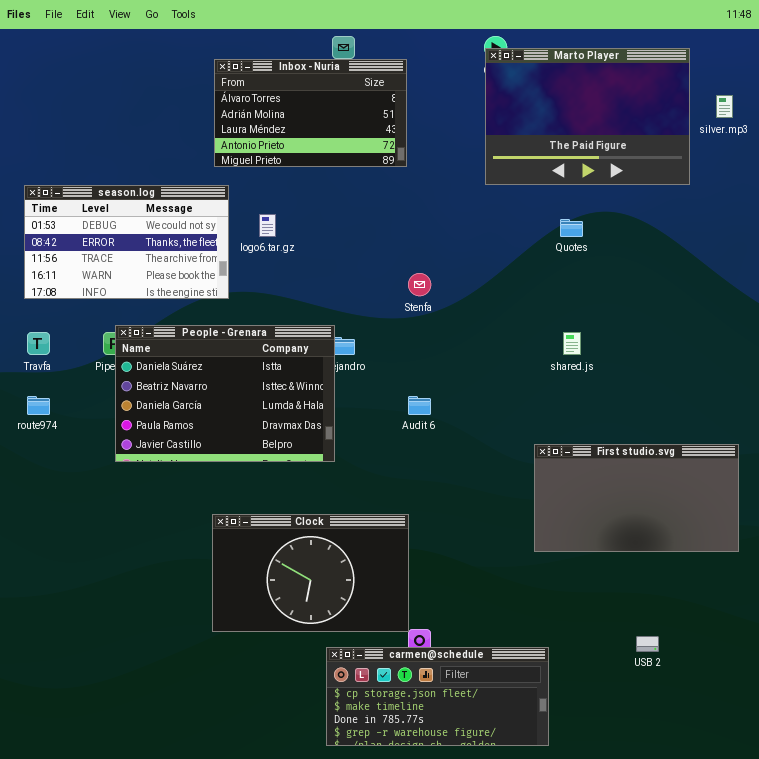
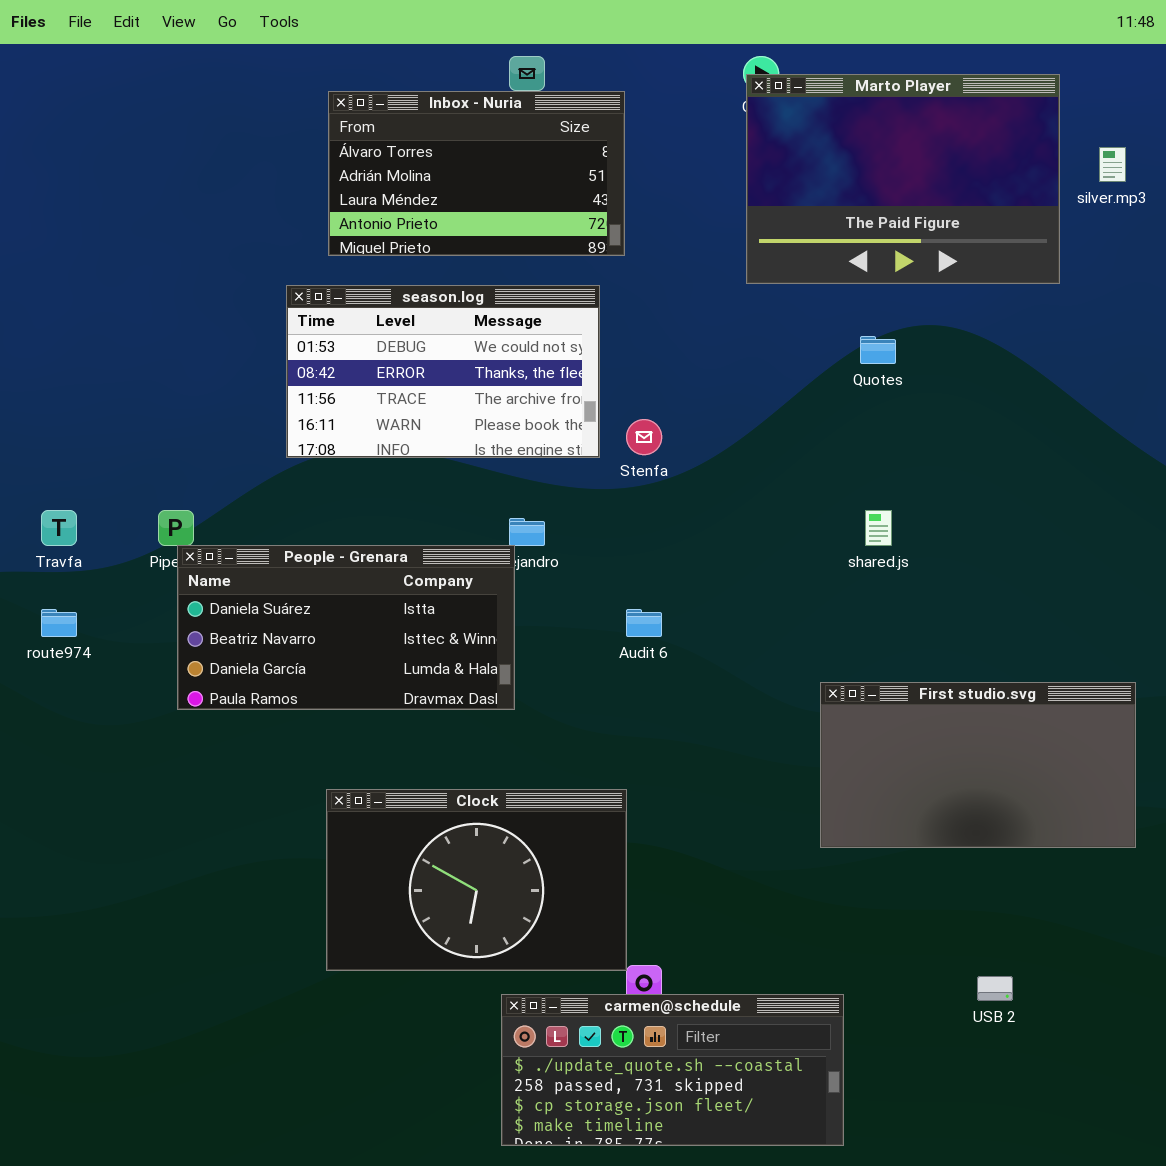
season.log: [24,185,229,299] -> [286,285,600,458], moved
People - Grenara: [115,325,335,462] -> [177,545,515,710], resized
carmen@schedule: [326,647,549,746] -> [501,994,844,1146], scrolled up 2 rows

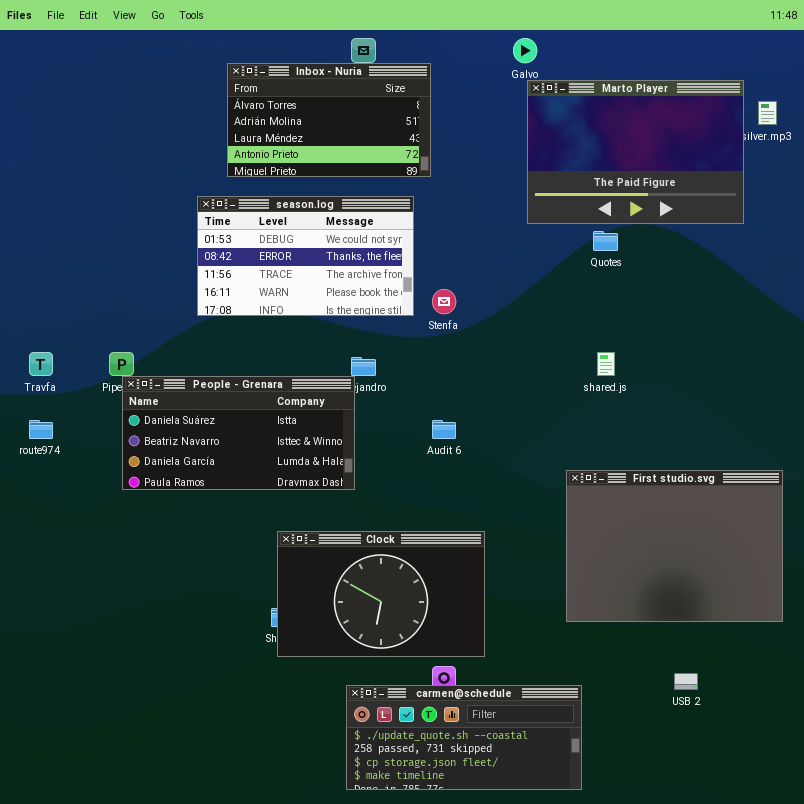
Marto Player: [746,74,1060,284] -> [527,80,744,224], moved
First studio.svg: [820,682,1136,848] -> [566,470,783,622], resized
Clock: [326,789,627,971] -> [277,531,485,657], moved

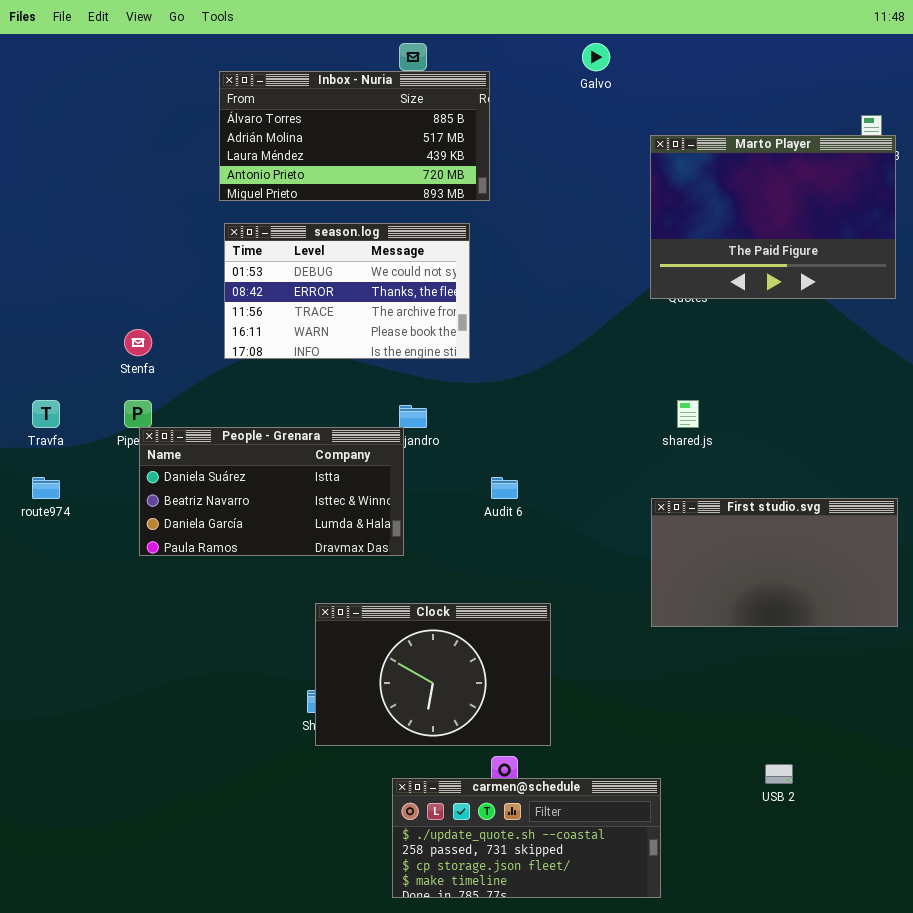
Inbox - Nuria: [227,63,431,177] -> [219,71,490,201], resized
Marto Player: [527,80,744,224] -> [650,135,896,299], moved
Stenfa: [432,289,456,314] -> [124,329,152,356], moved
First studio.svg: [566,470,783,622] -> [651,498,898,627], moved, resized

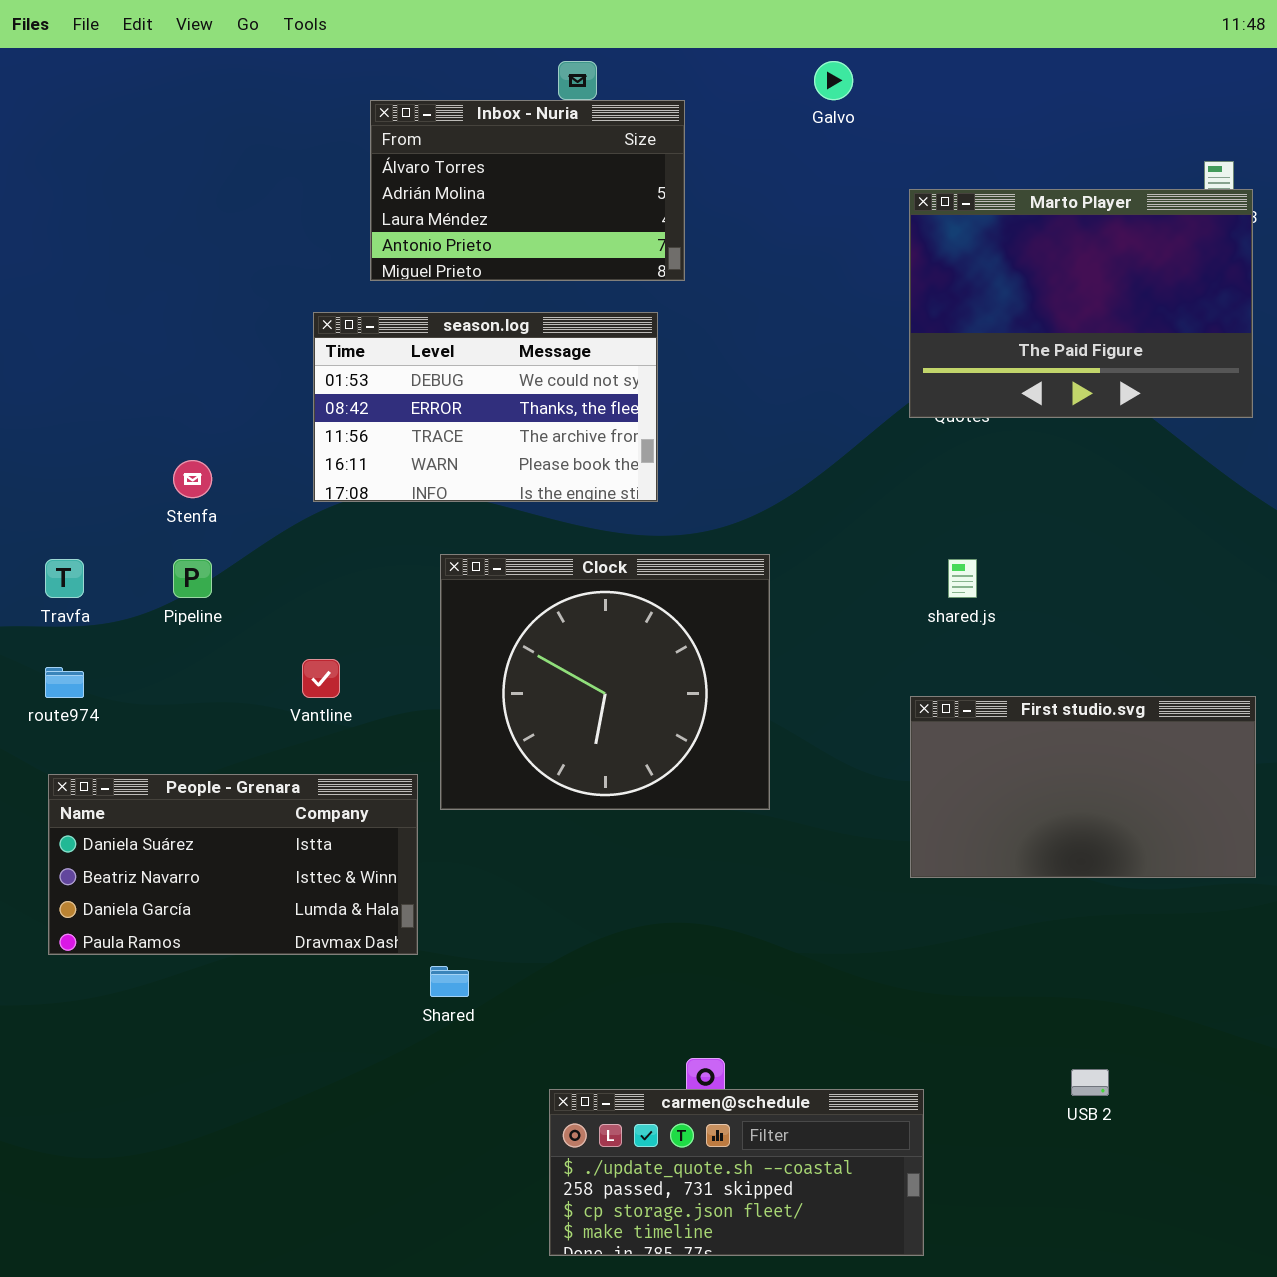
Inbox - Nuria: [219,71,490,201] -> [370,100,685,281], resized
People - Grenara: [139,427,404,556] -> [48,774,418,955], moved
Clock: [315,603,551,746] -> [440,554,770,810], moved, resized

